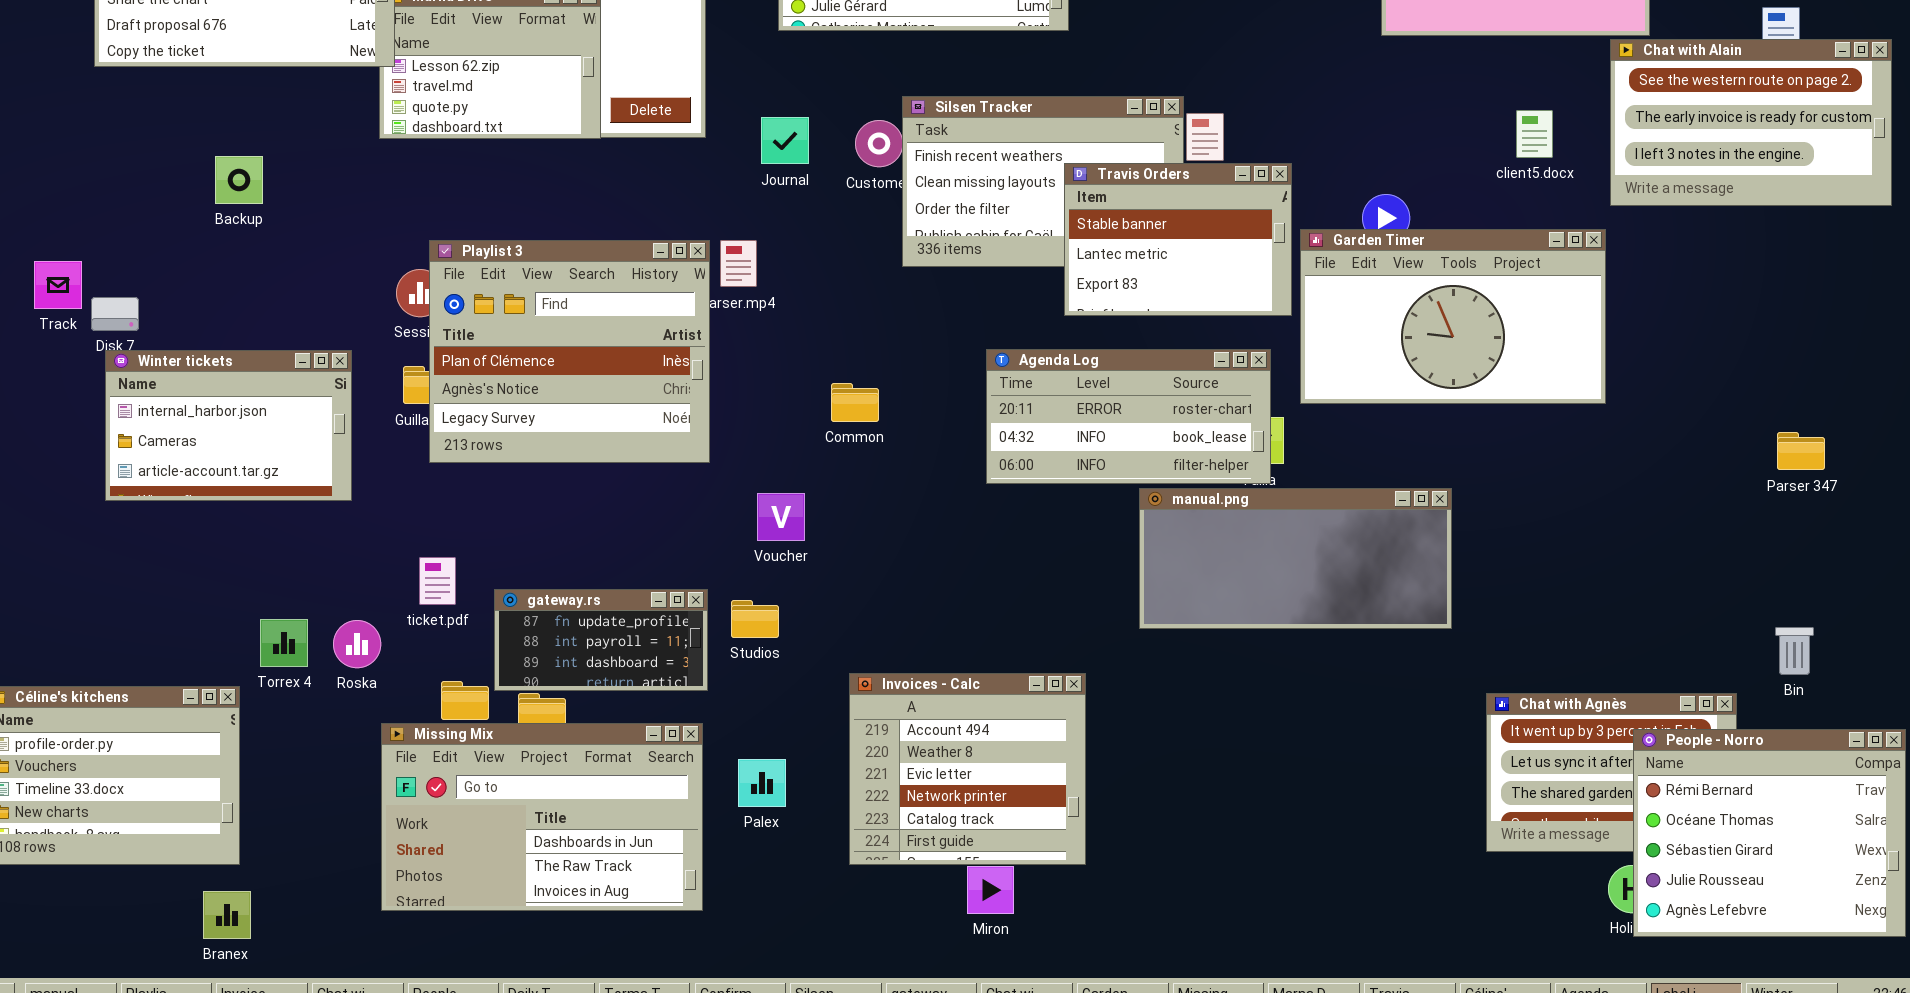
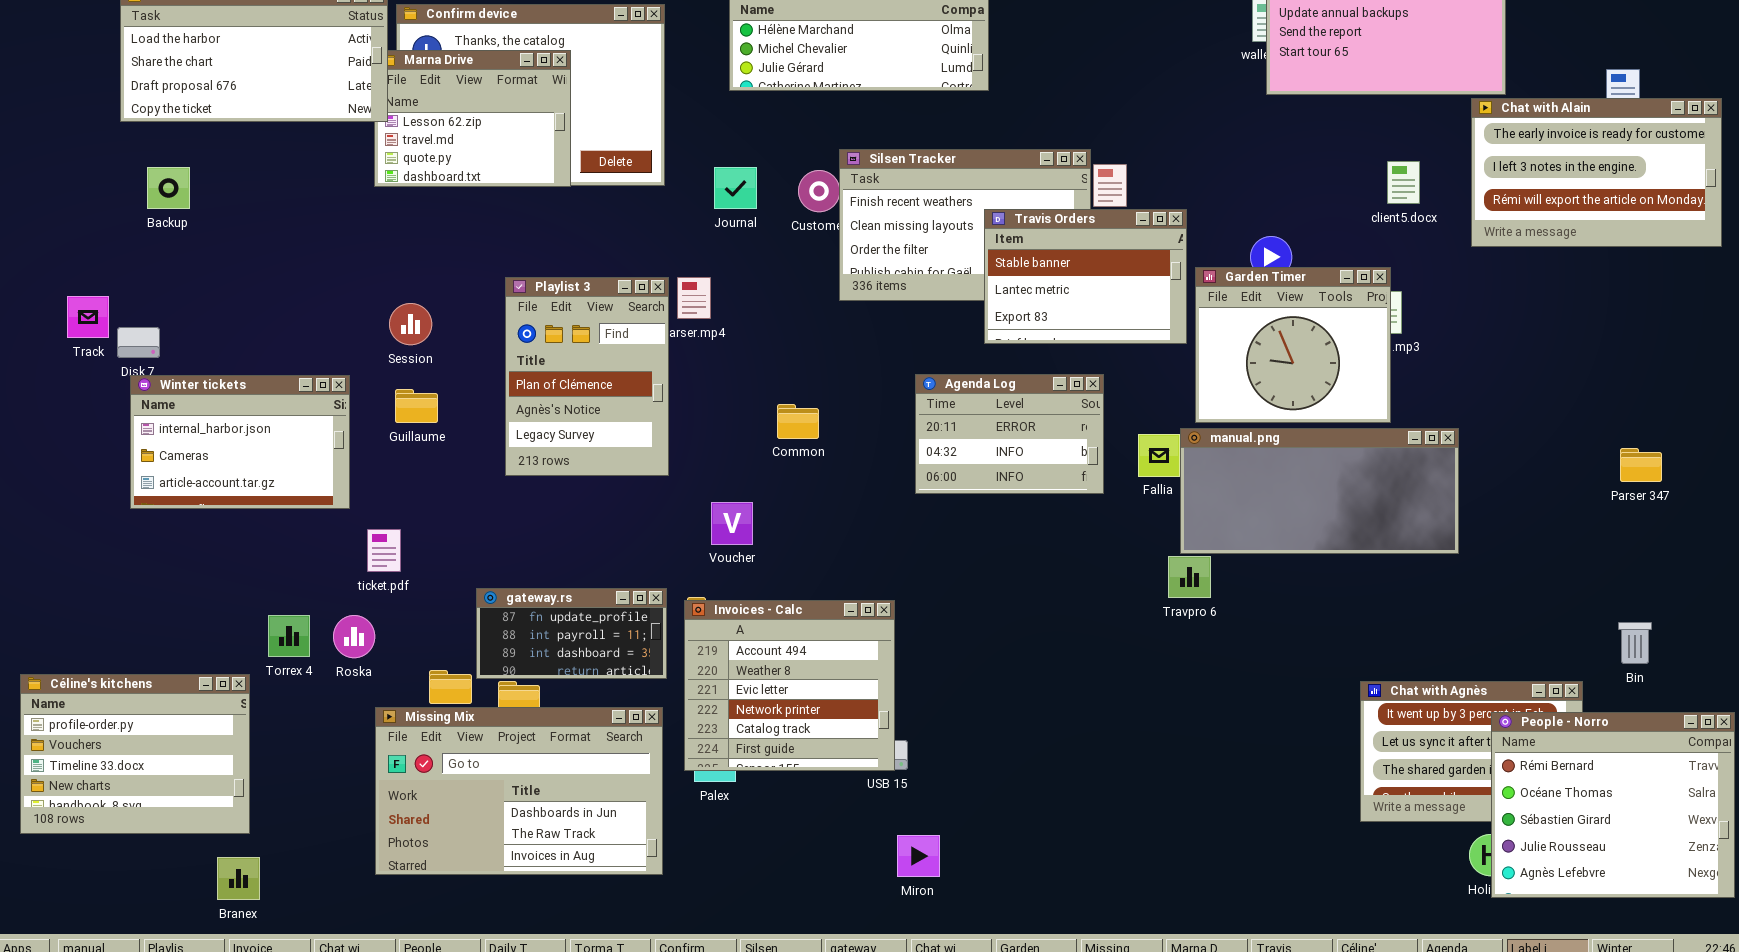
Chat with Alain: [1610,39,1892,206] -> [1471,98,1722,247], scrolled down 1 row
Backup: [215,156,263,204] -> [147,167,190,209], moved
Garden Timer: [1300,229,1606,404] -> [1195,267,1391,423], resized
Playlist 3: [429,240,710,463] -> [505,277,669,476], resized
Agenda Log: [986,349,1271,484] -> [915,374,1104,494], resized
manual.png: [1139,488,1452,629] -> [1180,428,1459,554], moved
ticket.pdf: [419,557,456,605] -> [367,529,401,572], moved
Invoices - Calc: [849,673,1086,865] -> [684,600,895,771], moved

